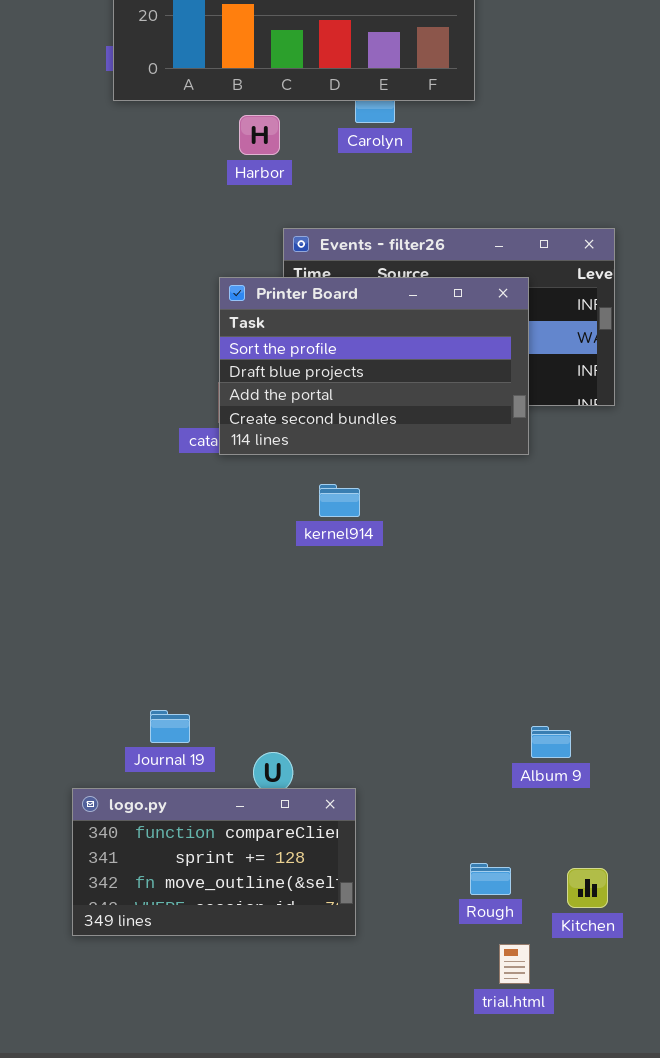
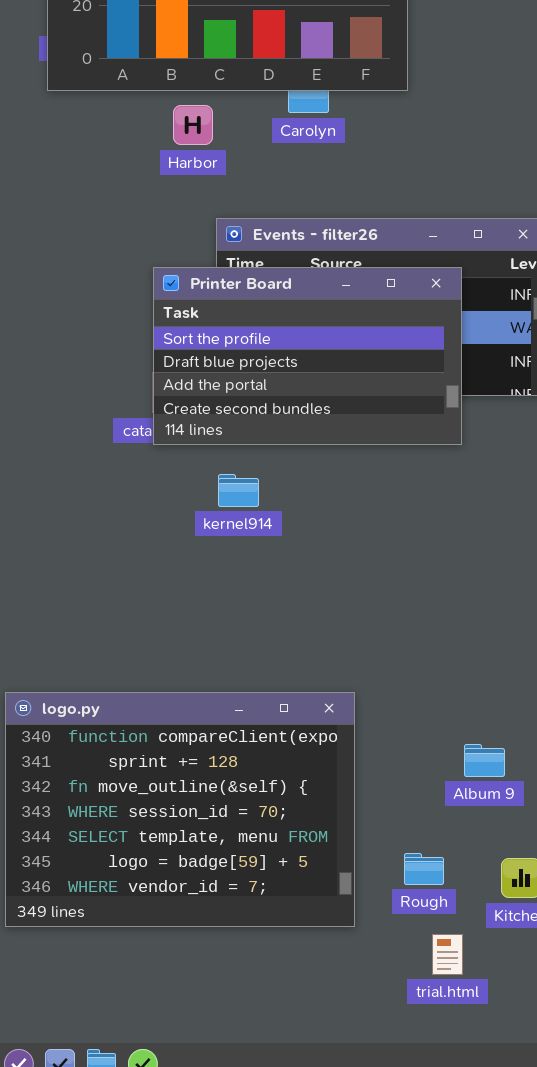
kernel914: [319,484,360,517] -> [218,474,259,507], moved
Album 9: [531,726,571,758] -> [464,744,505,777], moved
logo.py: [72,788,356,936] -> [5,692,355,927], resized

